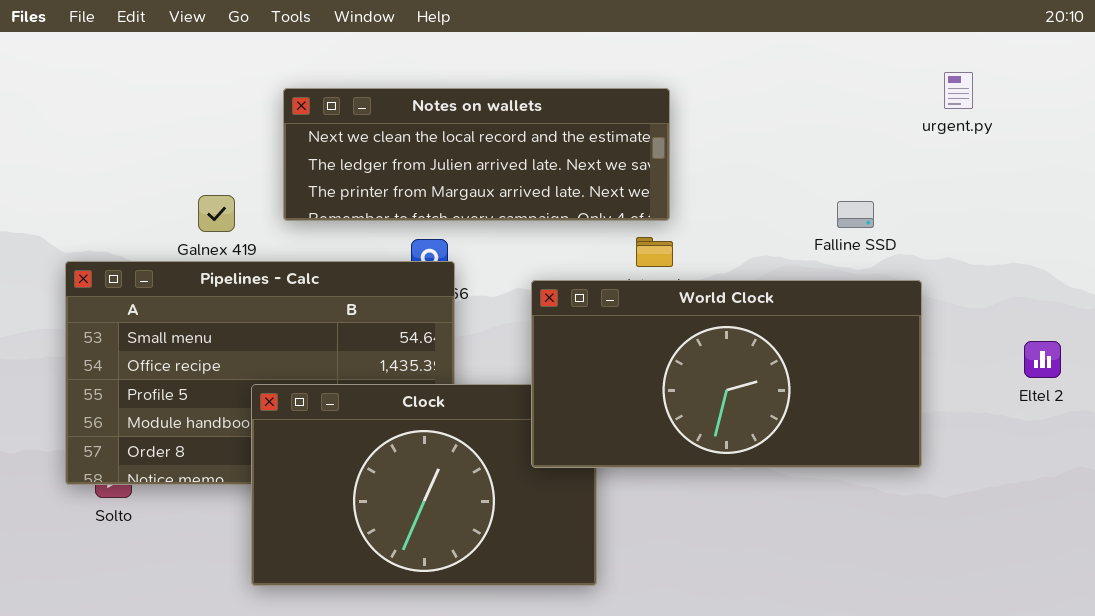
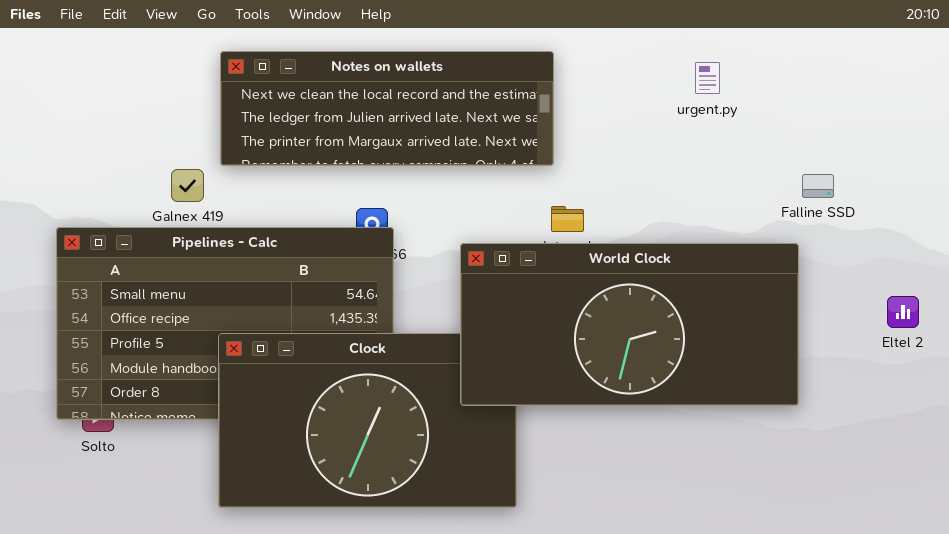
urgent.py: [944,72,973,109] -> [695,62,720,94], moved
Notes on wallets: [283,88,670,221] -> [220,51,554,166], moved
Falline SSD: [837,201,874,228] -> [802,174,834,198], moved

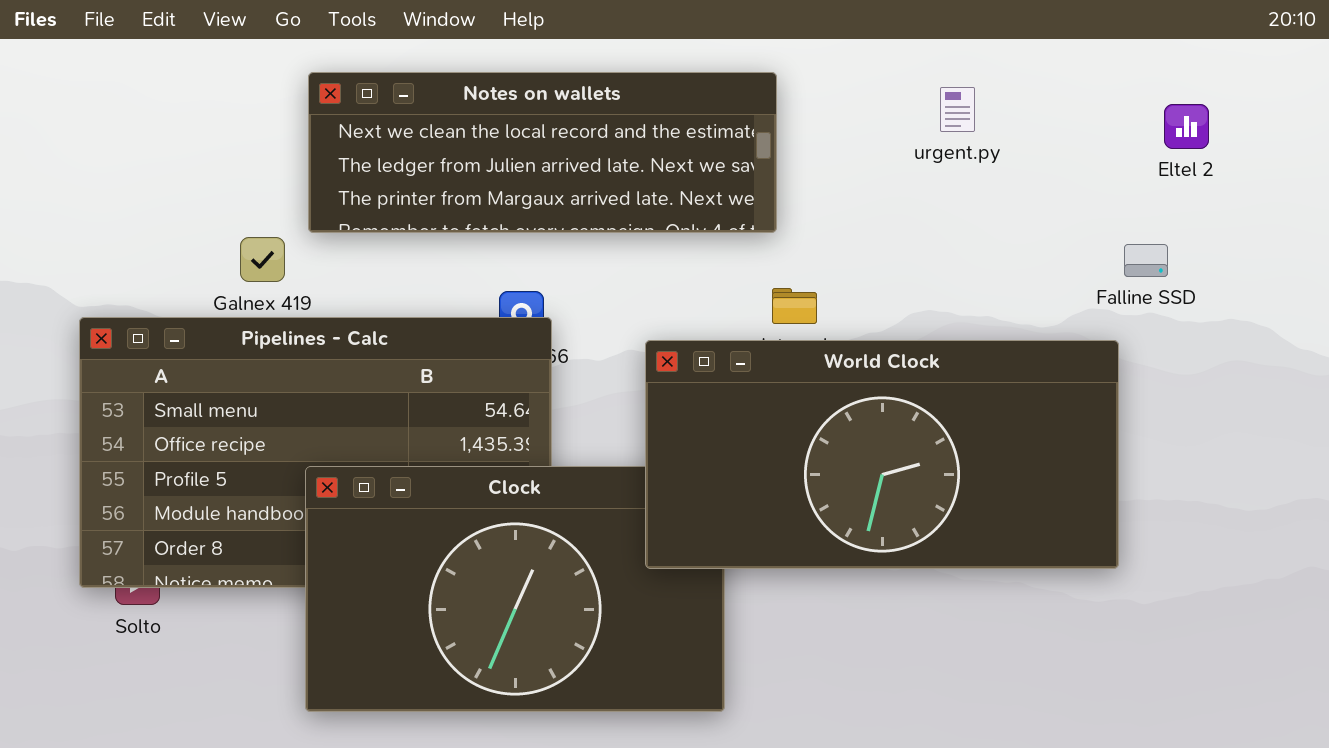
urgent.py: [695,62,720,94] -> [940,87,975,132], moved
Eltel 2: [887,296,919,328] -> [1164,104,1209,149], moved

